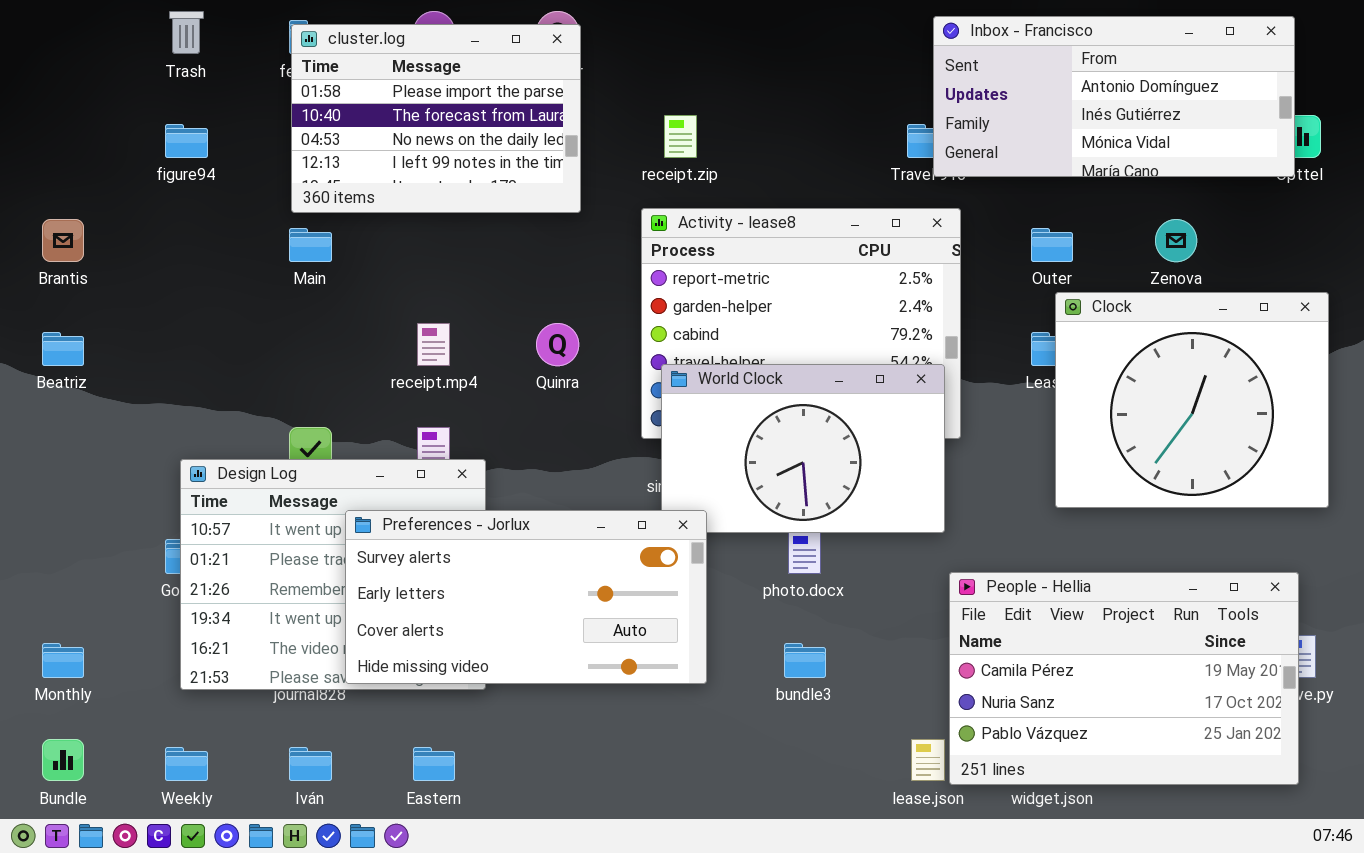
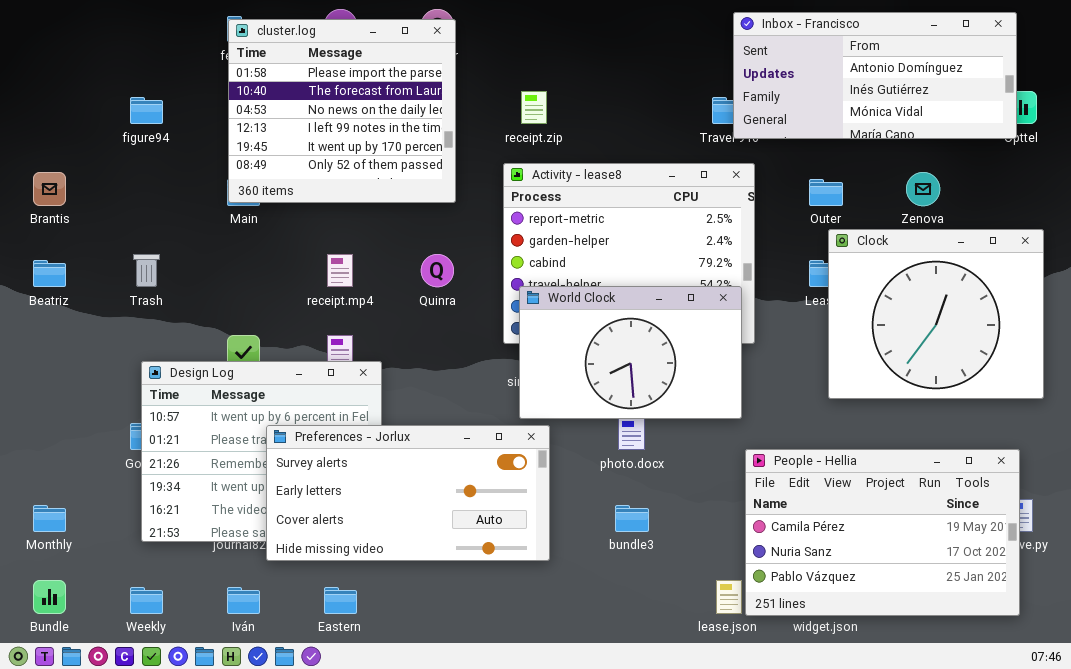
Trash: [169,11,204,54] -> [133,254,160,287], moved
cluster.log: [291,24,581,213] -> [228,19,456,203], resized
Preferences - Jorlux: [345,510,707,684] -> [266,425,550,561], moved

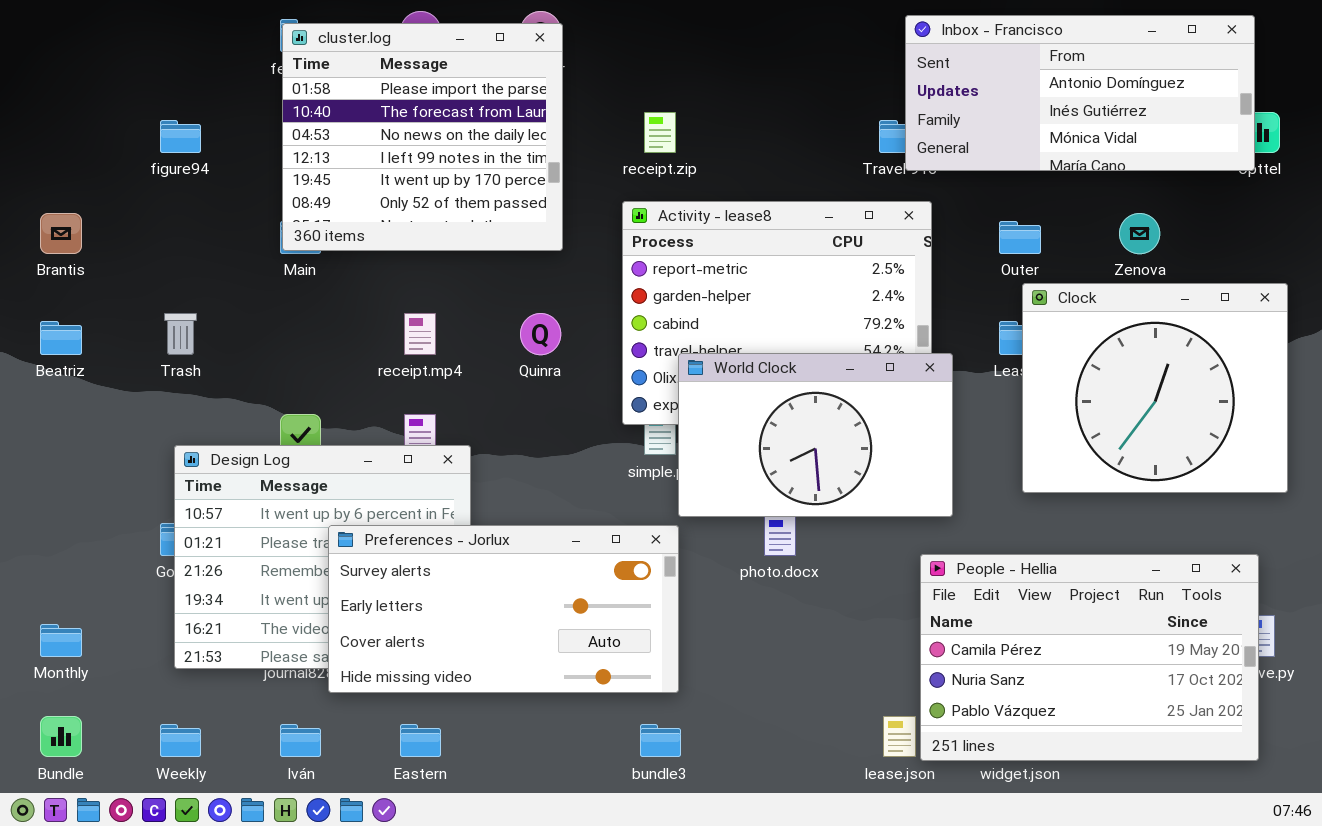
World Clock: [519,286,742,419] -> [678,353,953,517], moved
bundle3: [615,505,649,532] -> [640,724,681,757], moved

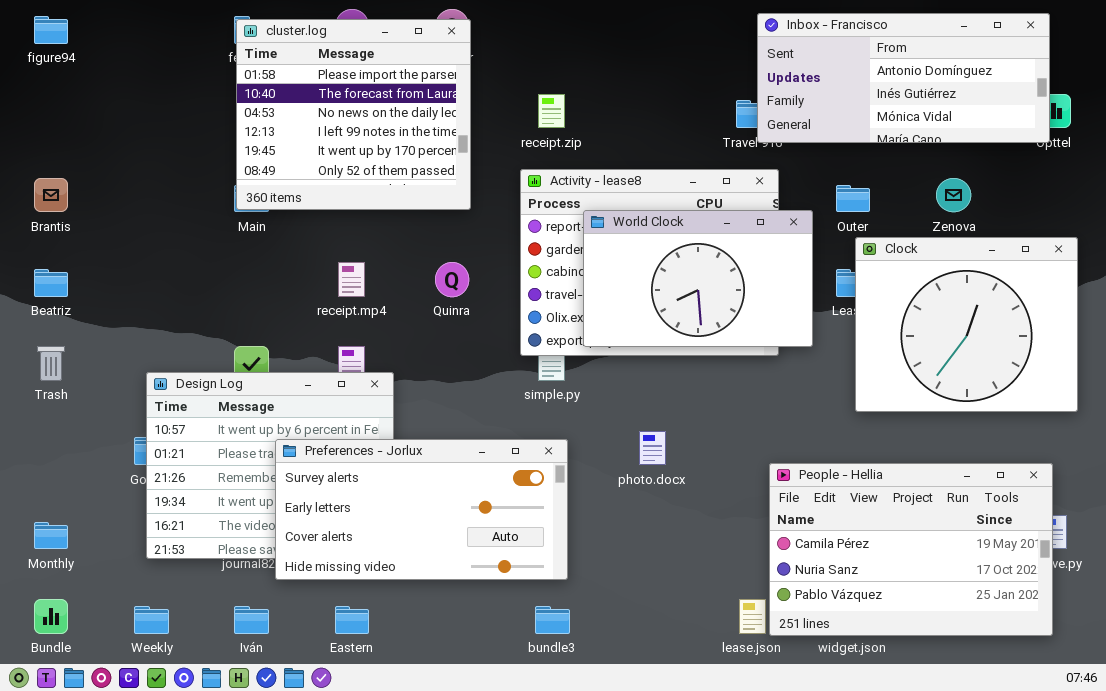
figure94: [160,120,201,153] -> [34,16,68,44], moved
Trash: [164,313,197,355] -> [37,346,65,381], moved
World Clock: [678,353,953,517] -> [583,210,813,347], moved

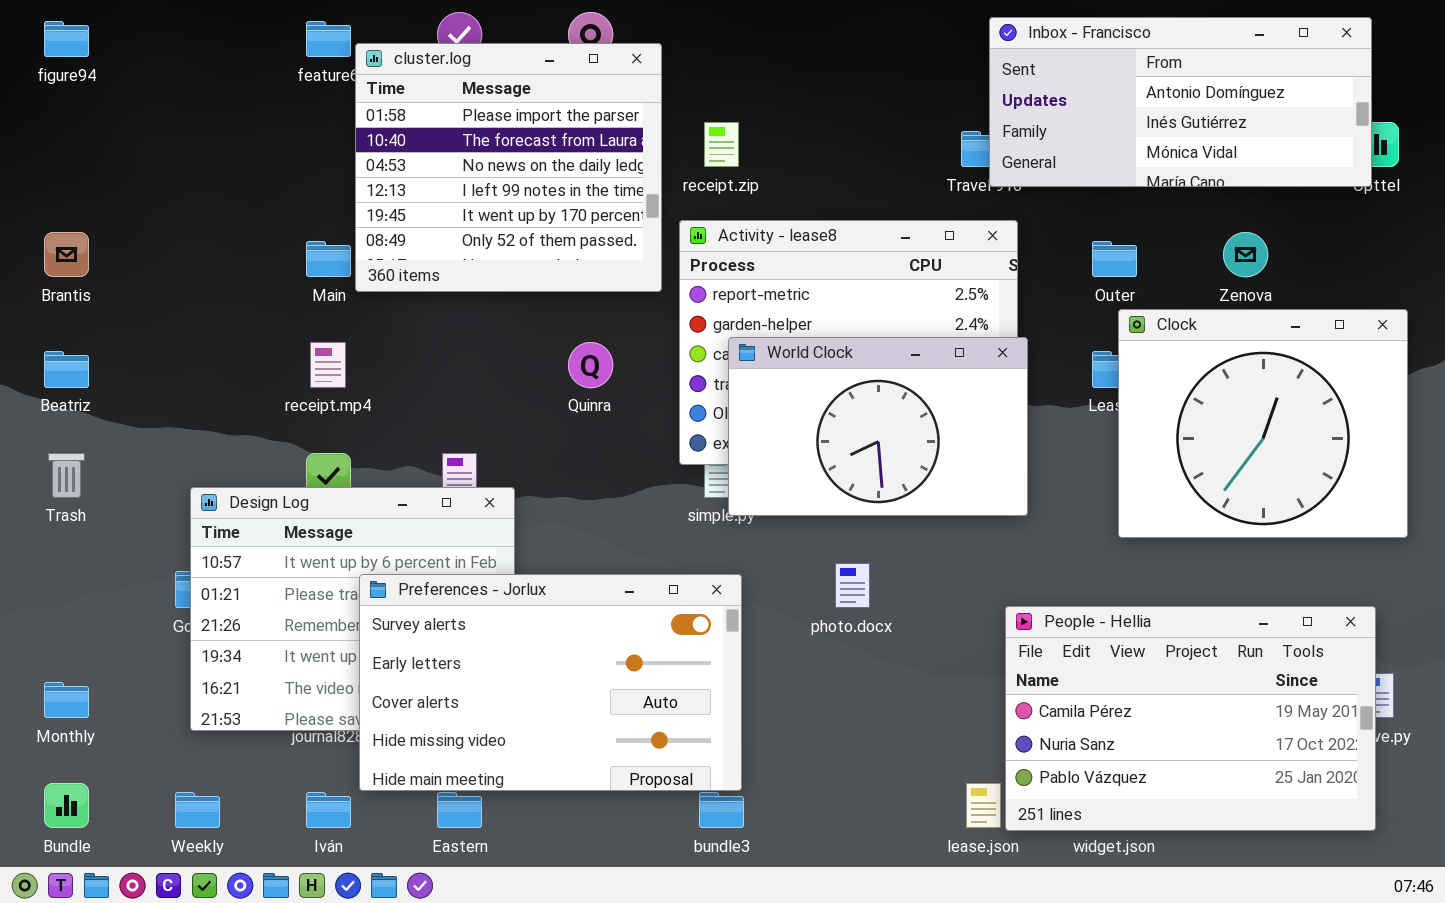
cluster.log: [236,19,471,210] -> [355,43,662,292], moved
World Clock: [583,210,813,347] -> [728,337,1028,516], moved
receipt.mp4: [338,262,365,297] -> [310,342,346,388], moved
Preferences - Jorlux: [275,439,568,580] -> [359,574,742,791], resized

